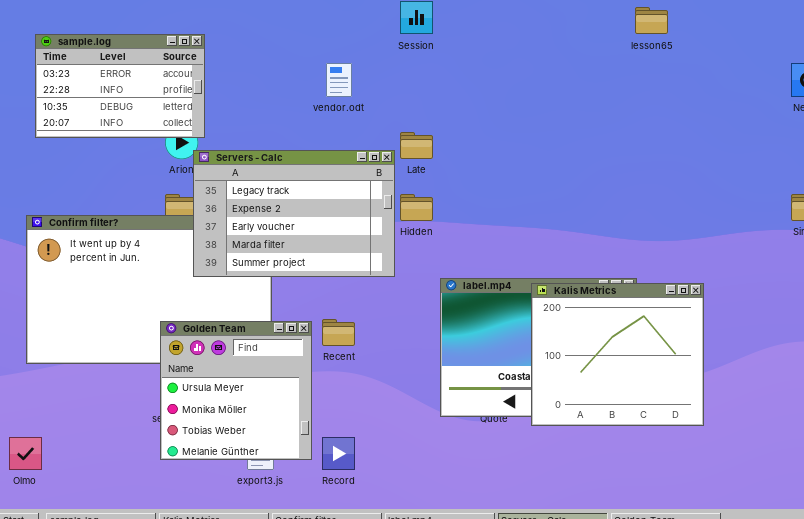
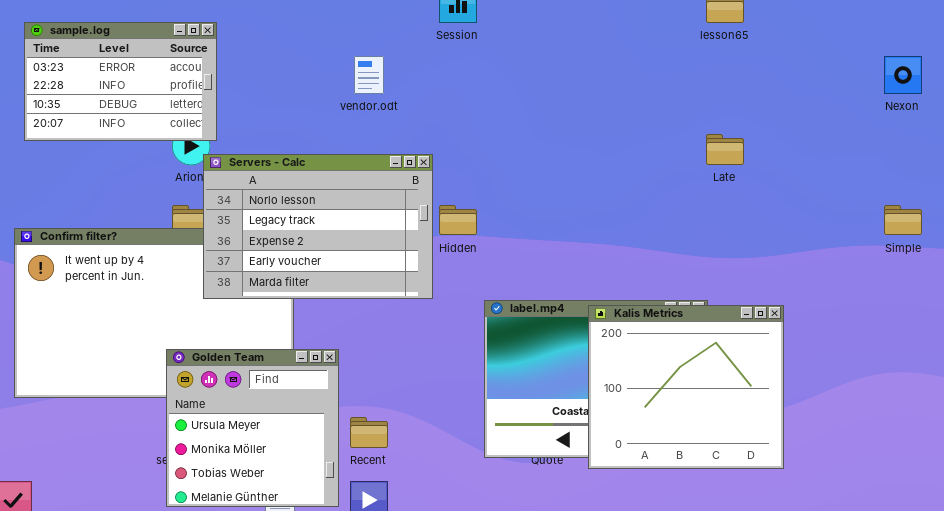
Late: [400,132,433,159] -> [706,134,744,165], moved
Servers - Calc: [193,150,395,277] -> [203,154,433,299], scrolled up 1 row
Recent: [322,319,355,346] -> [350,417,388,448], moved

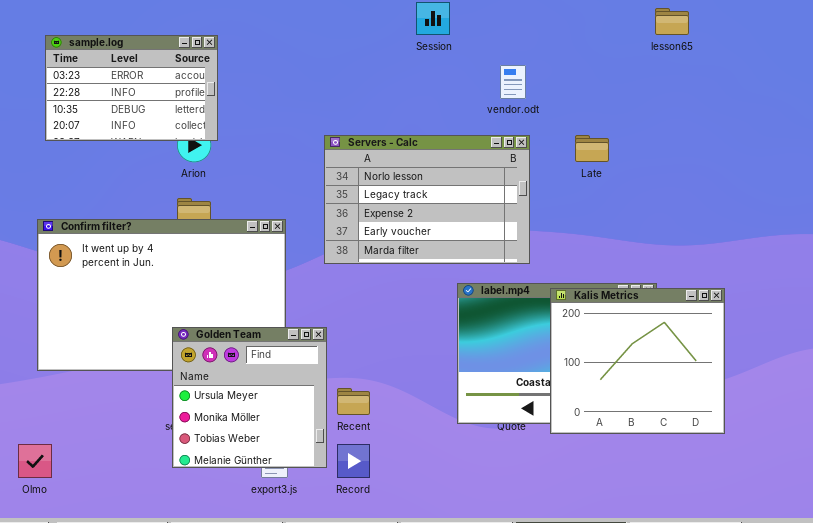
vendor.odt: [354,56,384,94] -> [500,65,526,99], moved
Late: [706,134,744,165] -> [575,135,609,162], moved
Servers - Calc: [203,154,433,299] -> [324,135,530,264], moved

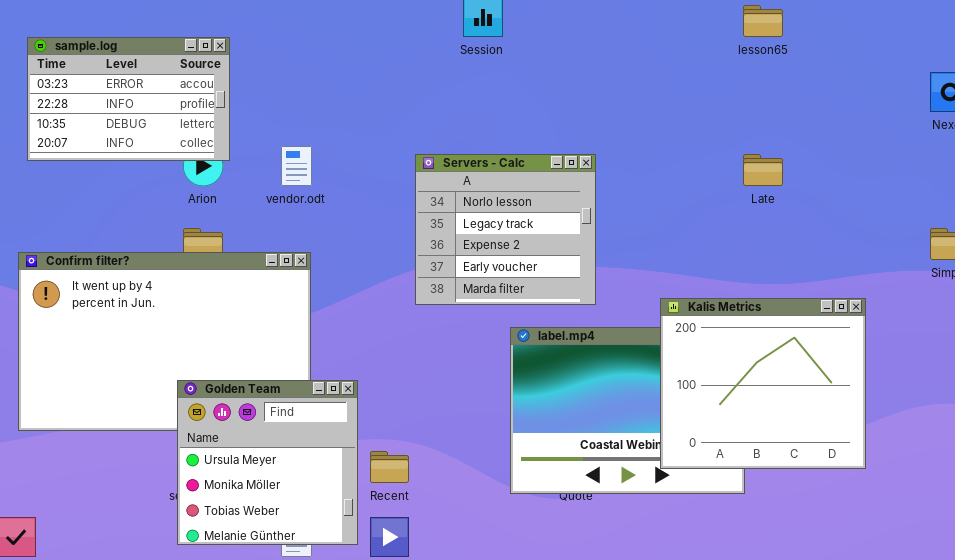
vendor.odt: [500,65,526,99] -> [281,146,312,186], moved
Servers - Calc: [324,135,530,264] -> [415,154,596,305], resized
Late: [575,135,609,162] -> [743,154,783,186], moved
Kalis Metrics: [550,288,725,434] -> [660,298,866,469], moved

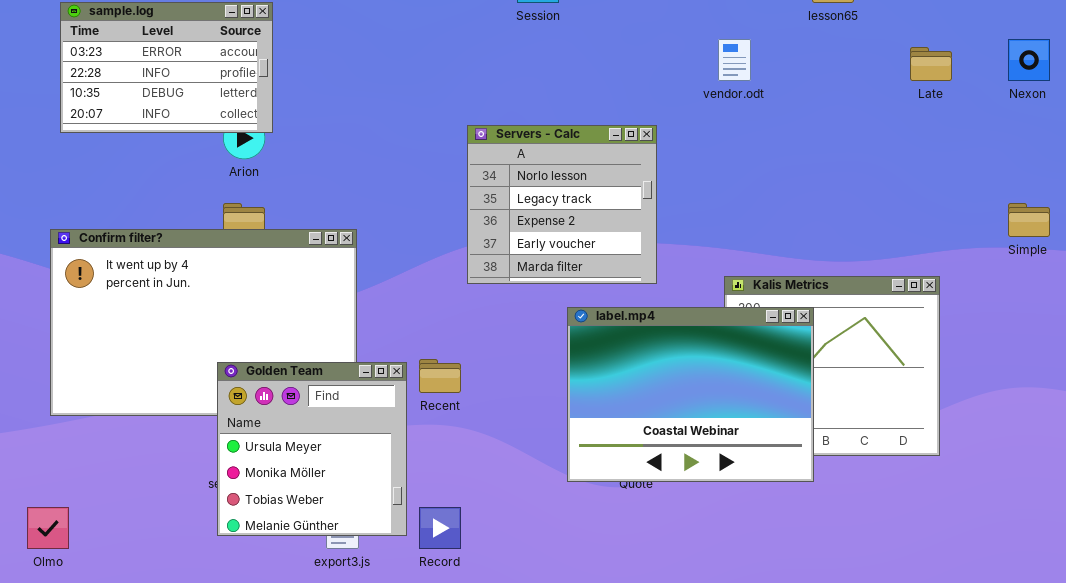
vendor.odt: [281,146,312,186] -> [718,39,751,81], moved
Late: [743,154,783,186] -> [910,47,952,81], moved
label.mp4: [510,327,745,494] -> [567,307,814,482], raised
Recent: [370,451,409,483] -> [419,359,461,393], moved

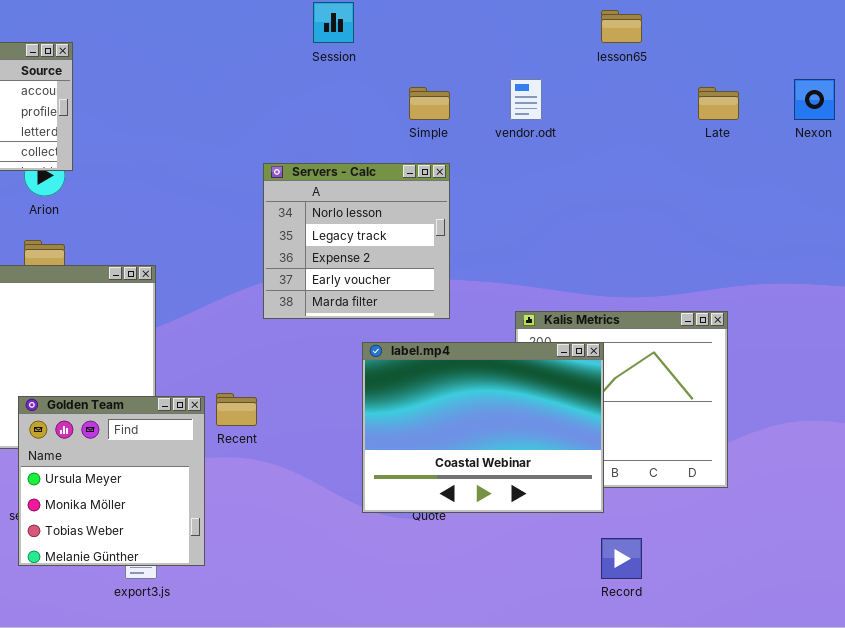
Simple: [1008,203,1050,237] -> [409,87,450,120], moved
Record: [419,507,461,549] -> [601,538,642,579], moved

